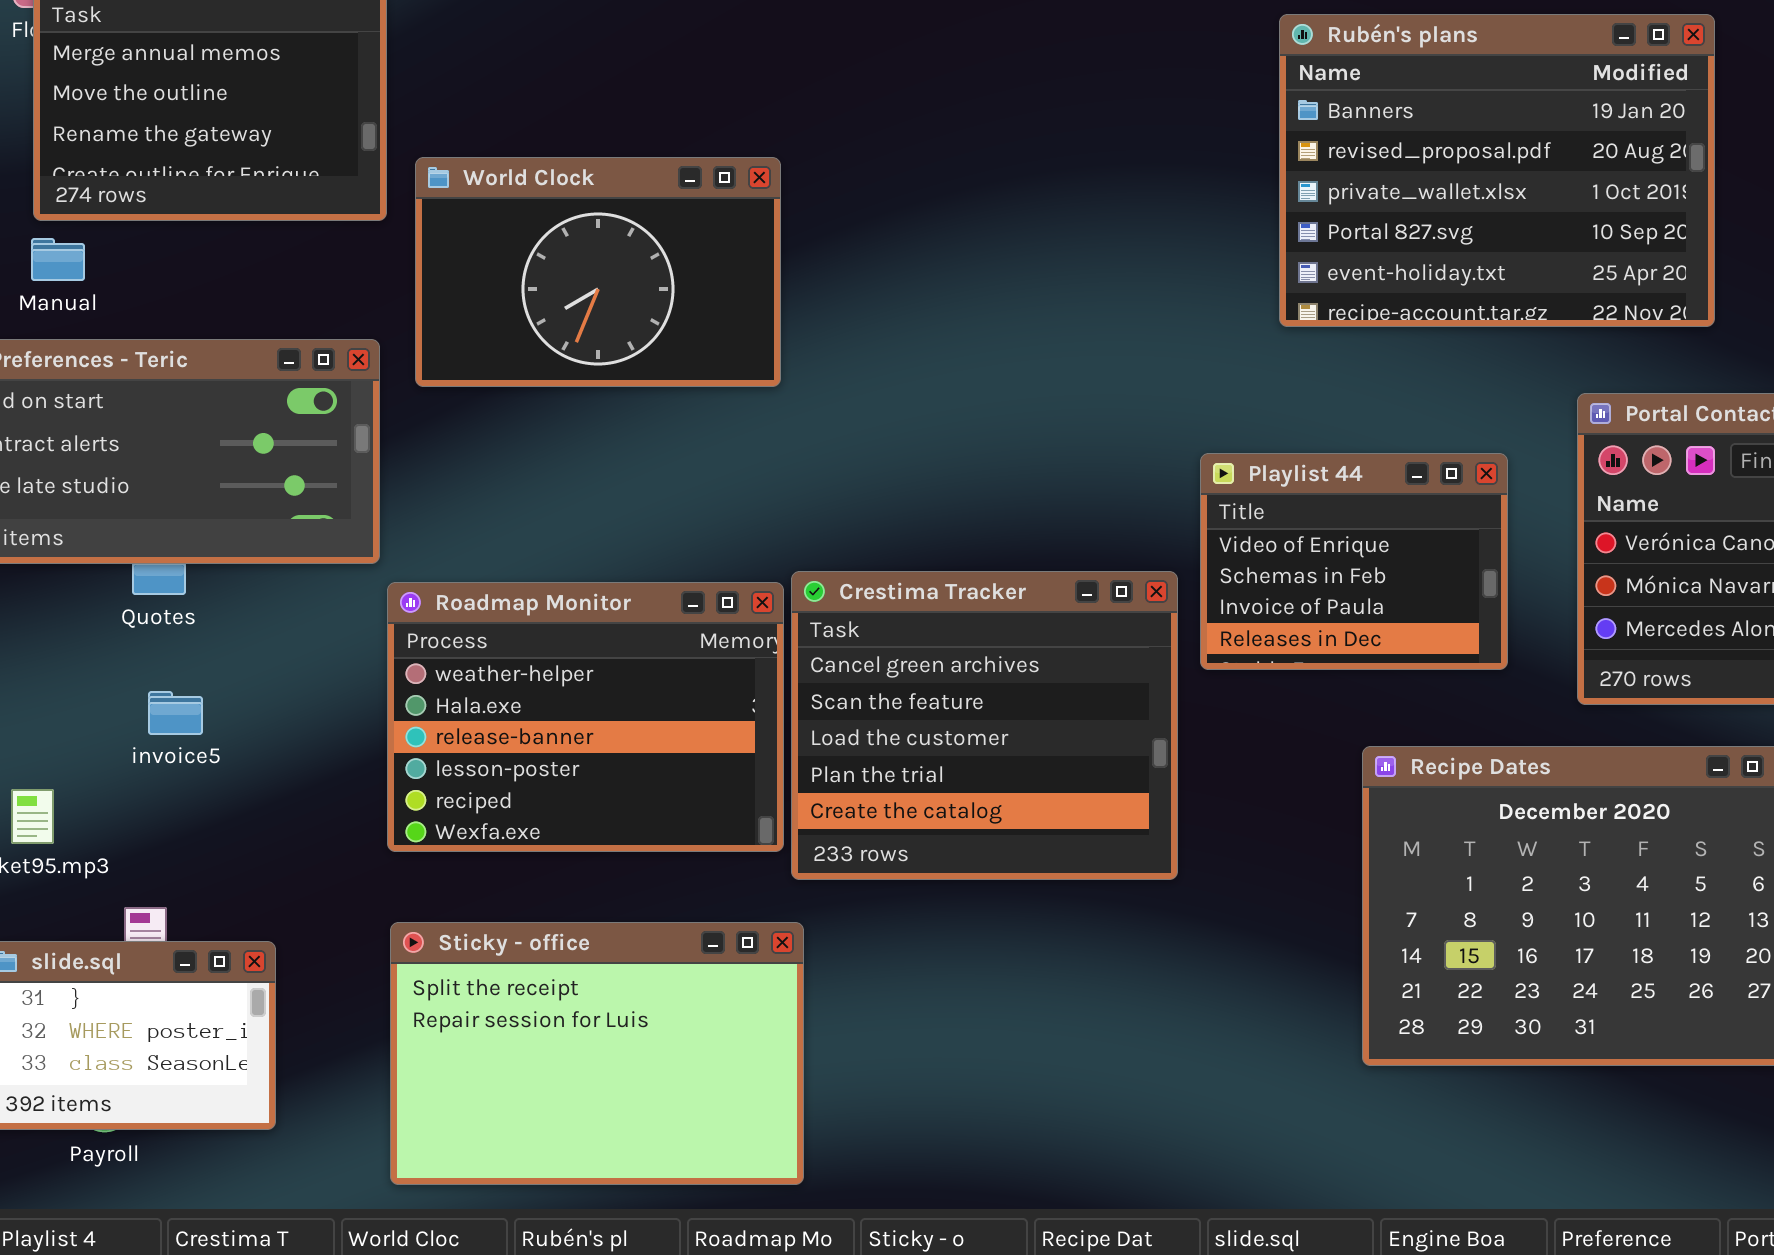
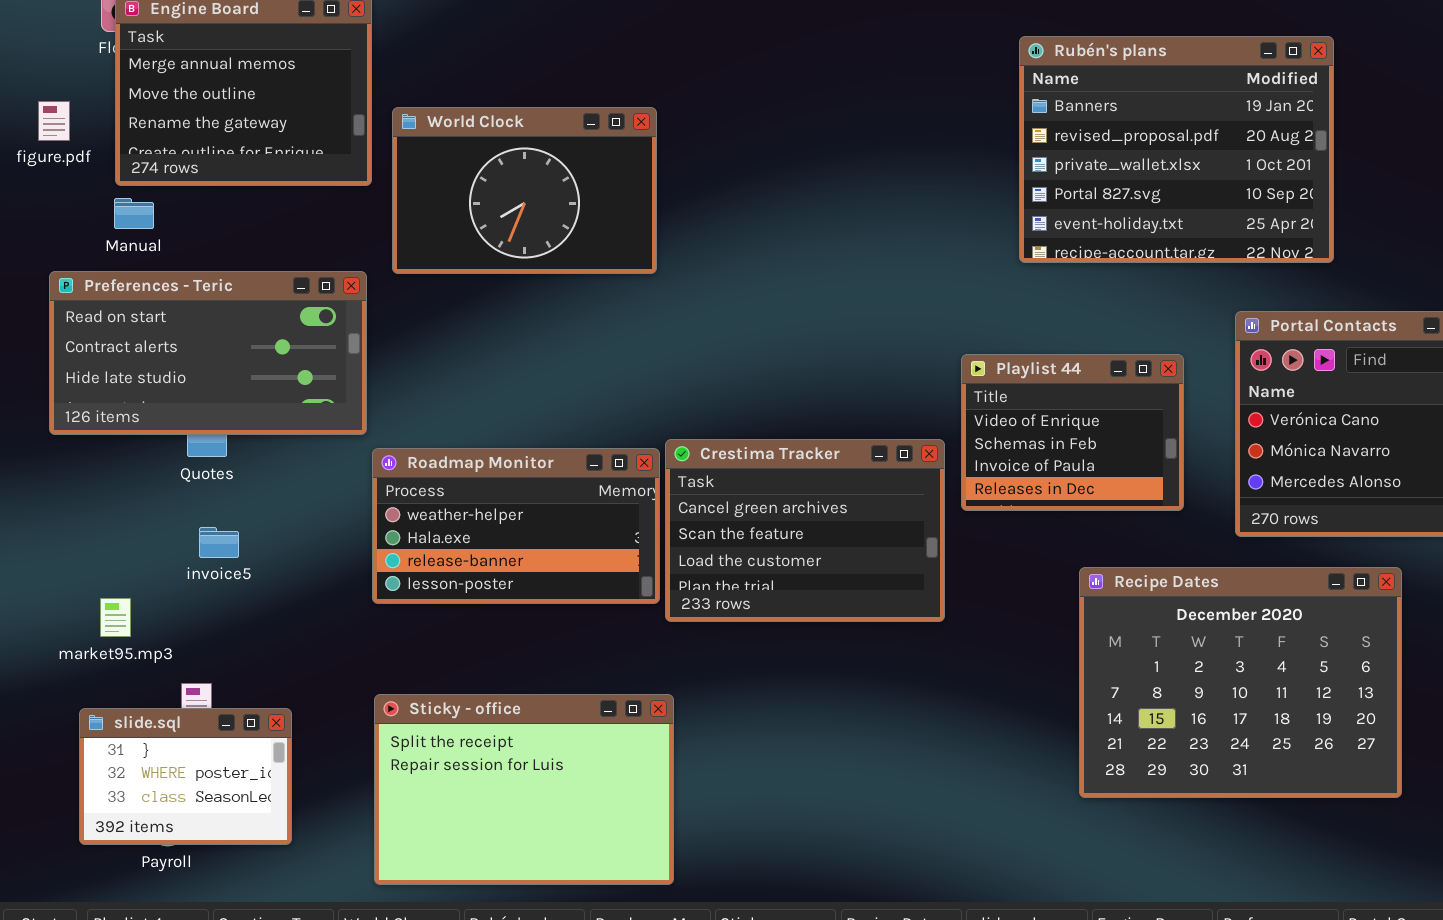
World Clock: [415,157,781,387] -> [392,107,657,274], moved
Crestima Tracker: [791,571,1178,880] -> [665,439,945,622], resized
Roadmap Monitor: [387,582,784,852] -> [372,448,660,604], resized

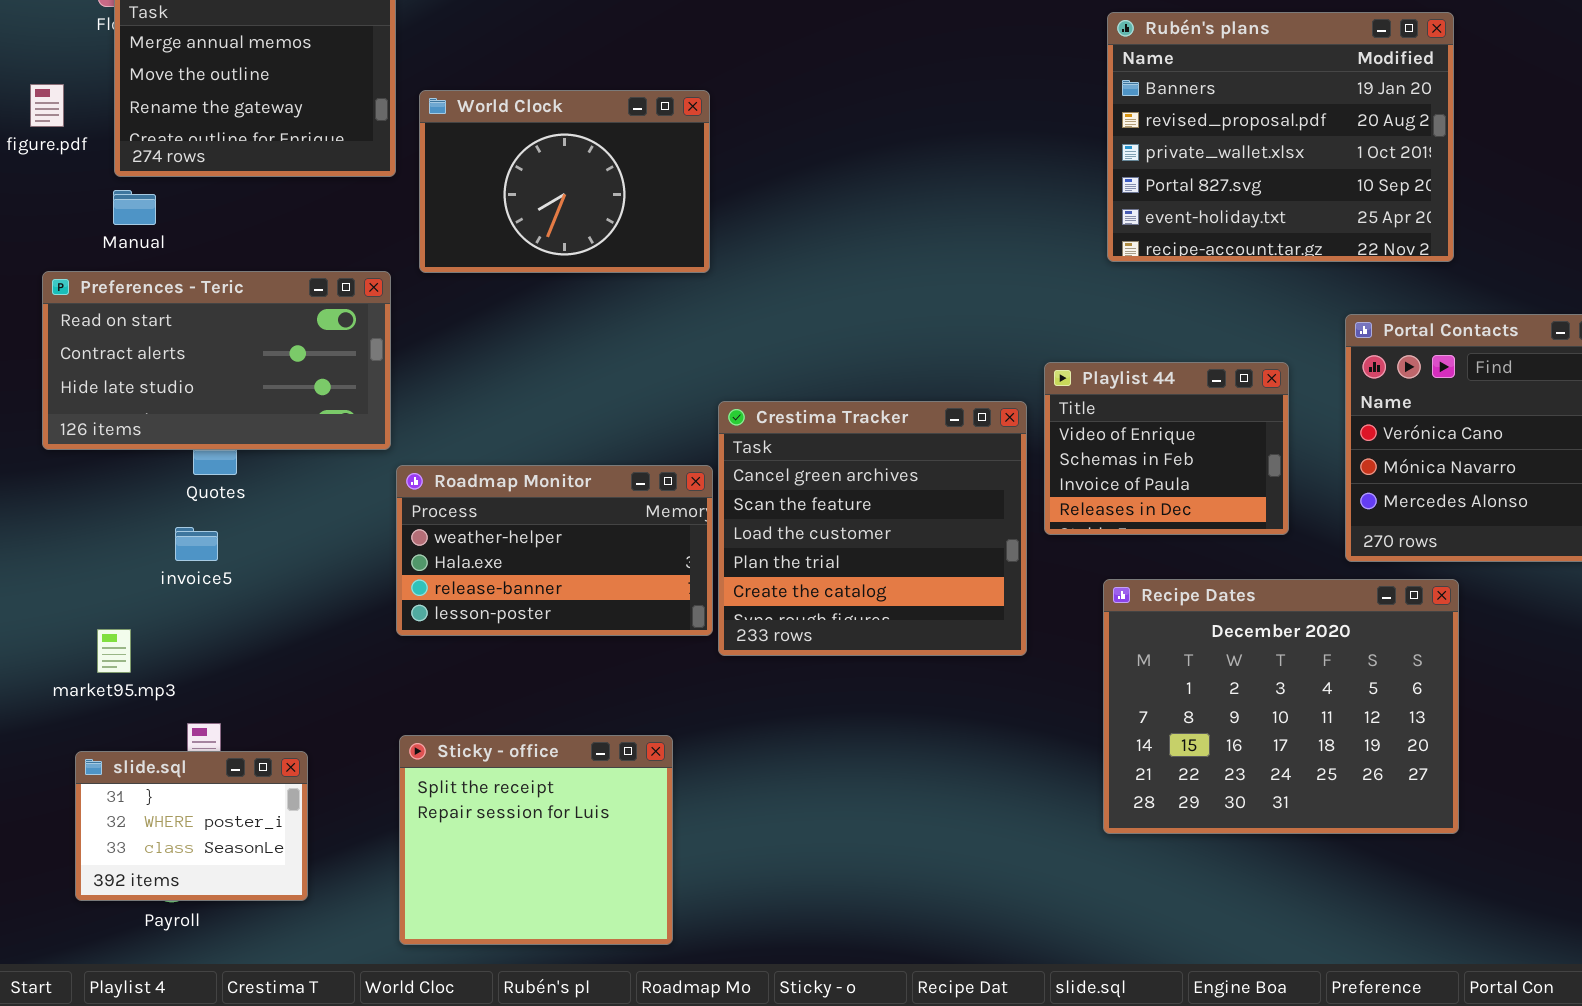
Crestima Tracker: [665,439,945,622] -> [718,401,1027,656], resized
invoice5: [199,527,239,558] -> [175,527,218,561], moved
Recipe Dates: [1079,567,1402,798] -> [1103,579,1459,834], moved
Sticky - office: [374,694,674,885] -> [399,735,673,945], resized

